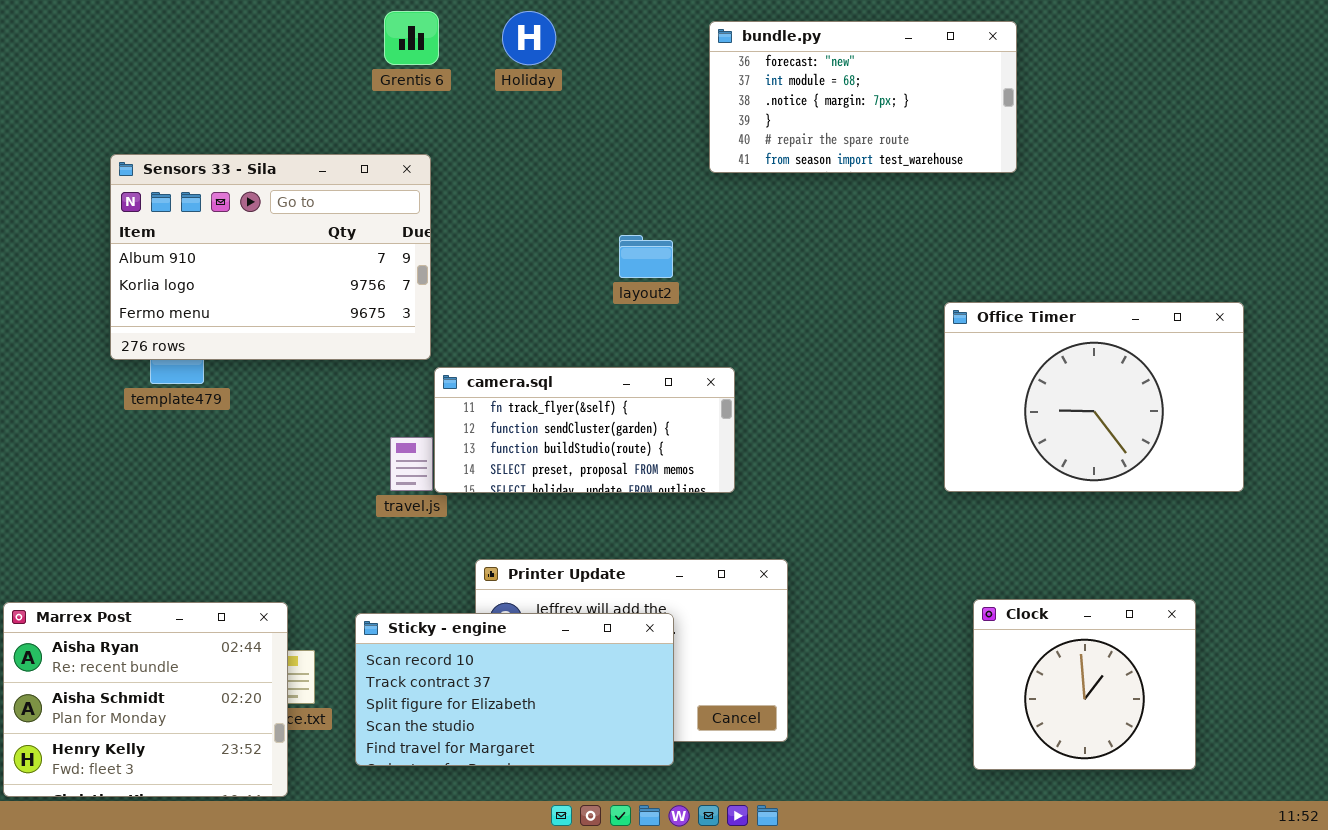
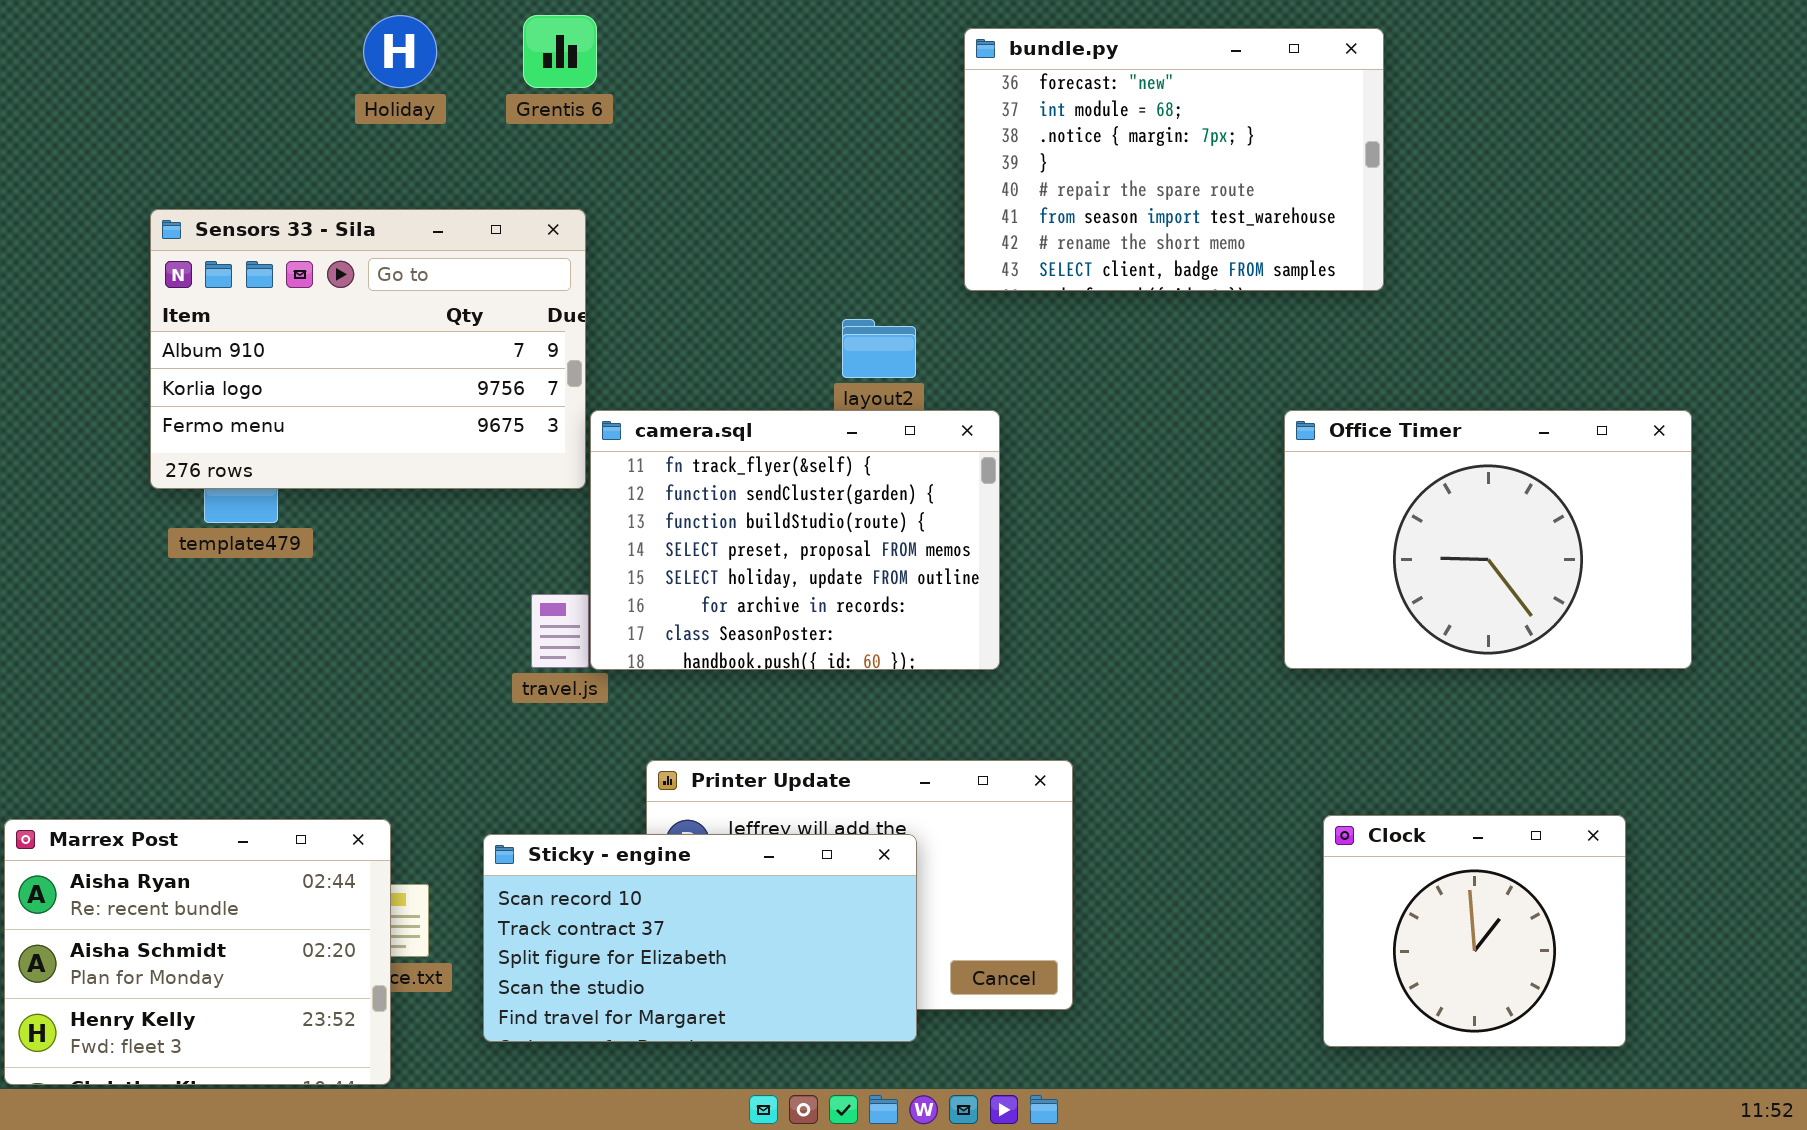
Holiday: [502,11,556,65] -> [363,15,437,88], moved
bundle.py: [709,21,1017,173] -> [964,28,1384,291], resized
camera.sql: [434,367,735,493] -> [590,410,1000,670], resized

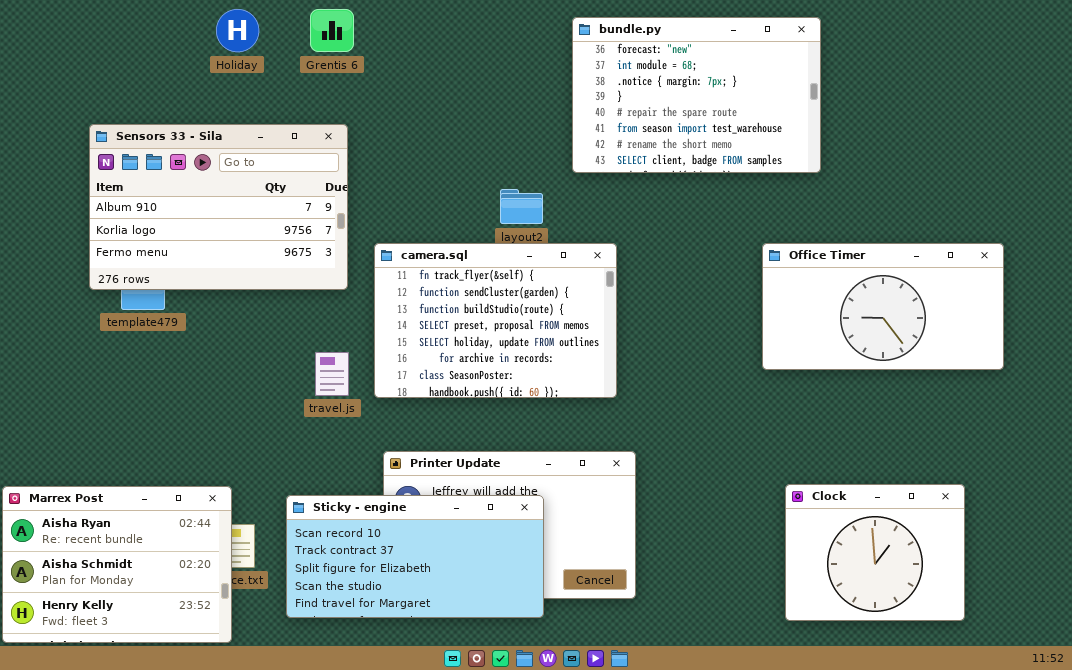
camera.sql: [590,410,1000,670] -> [374,243,617,398], moved
Office Timer: [1284,410,1692,669] -> [762,243,1004,370], resized

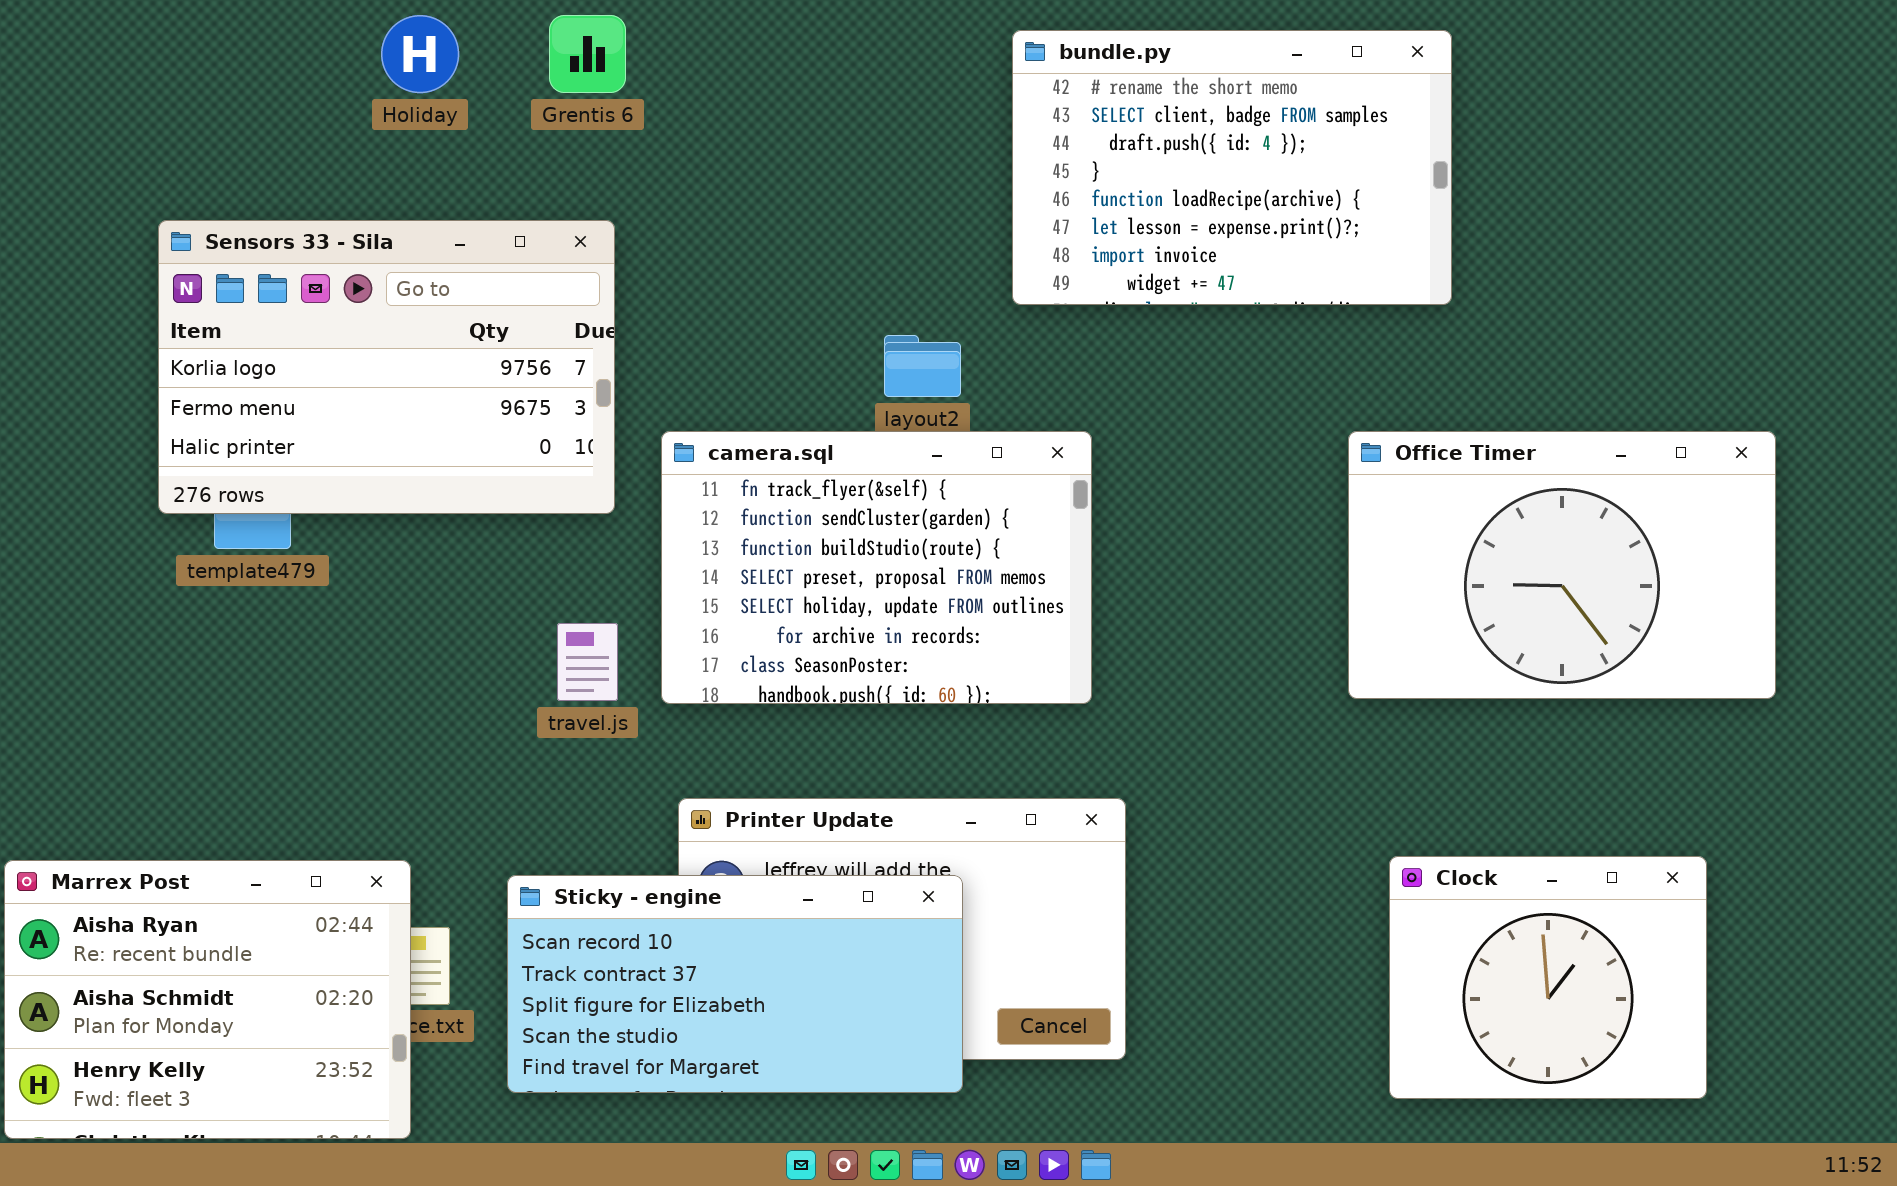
bundle.py: [572,17,821,173] -> [1012,30,1452,305], scrolled down 6 rows
Sensors 33 - Sila: [89,124,348,290] -> [158,220,615,514], scrolled down 1 row
Office Timer: [762,243,1004,370] -> [1348,431,1776,699], resized

